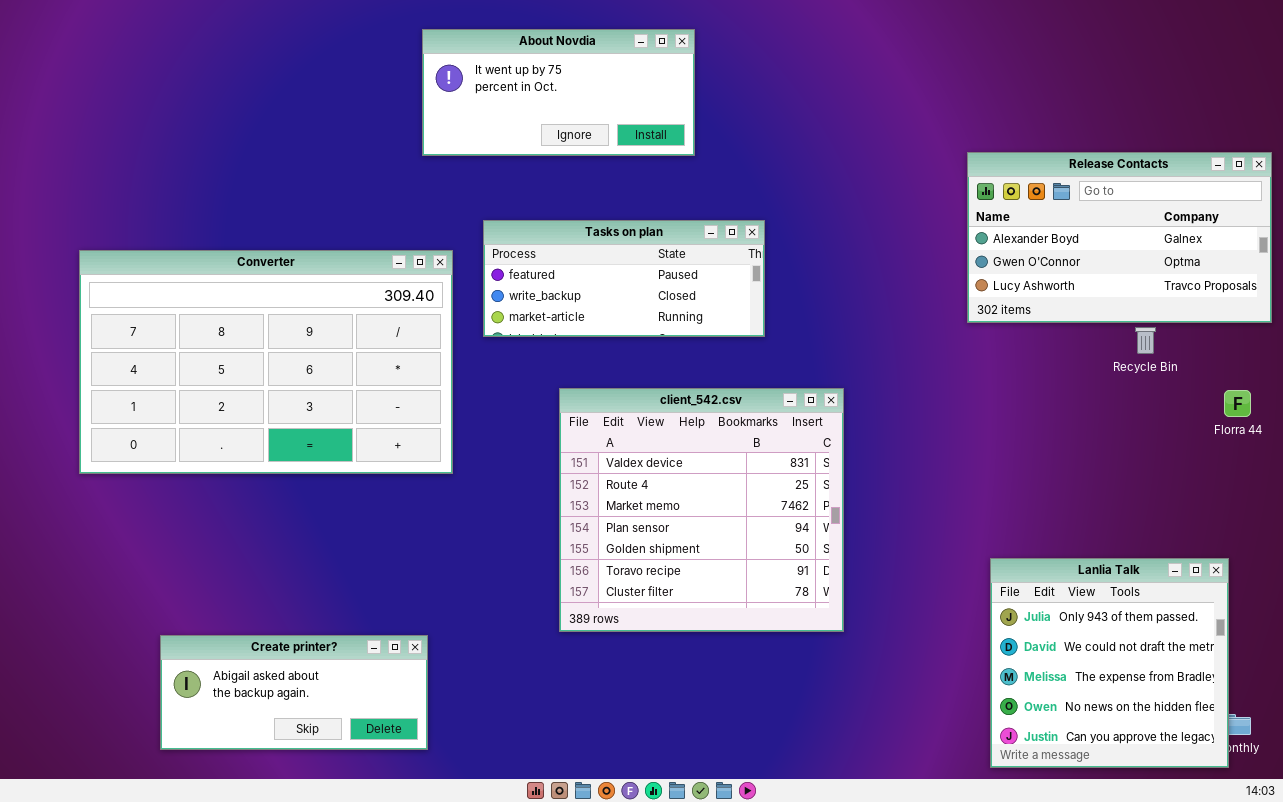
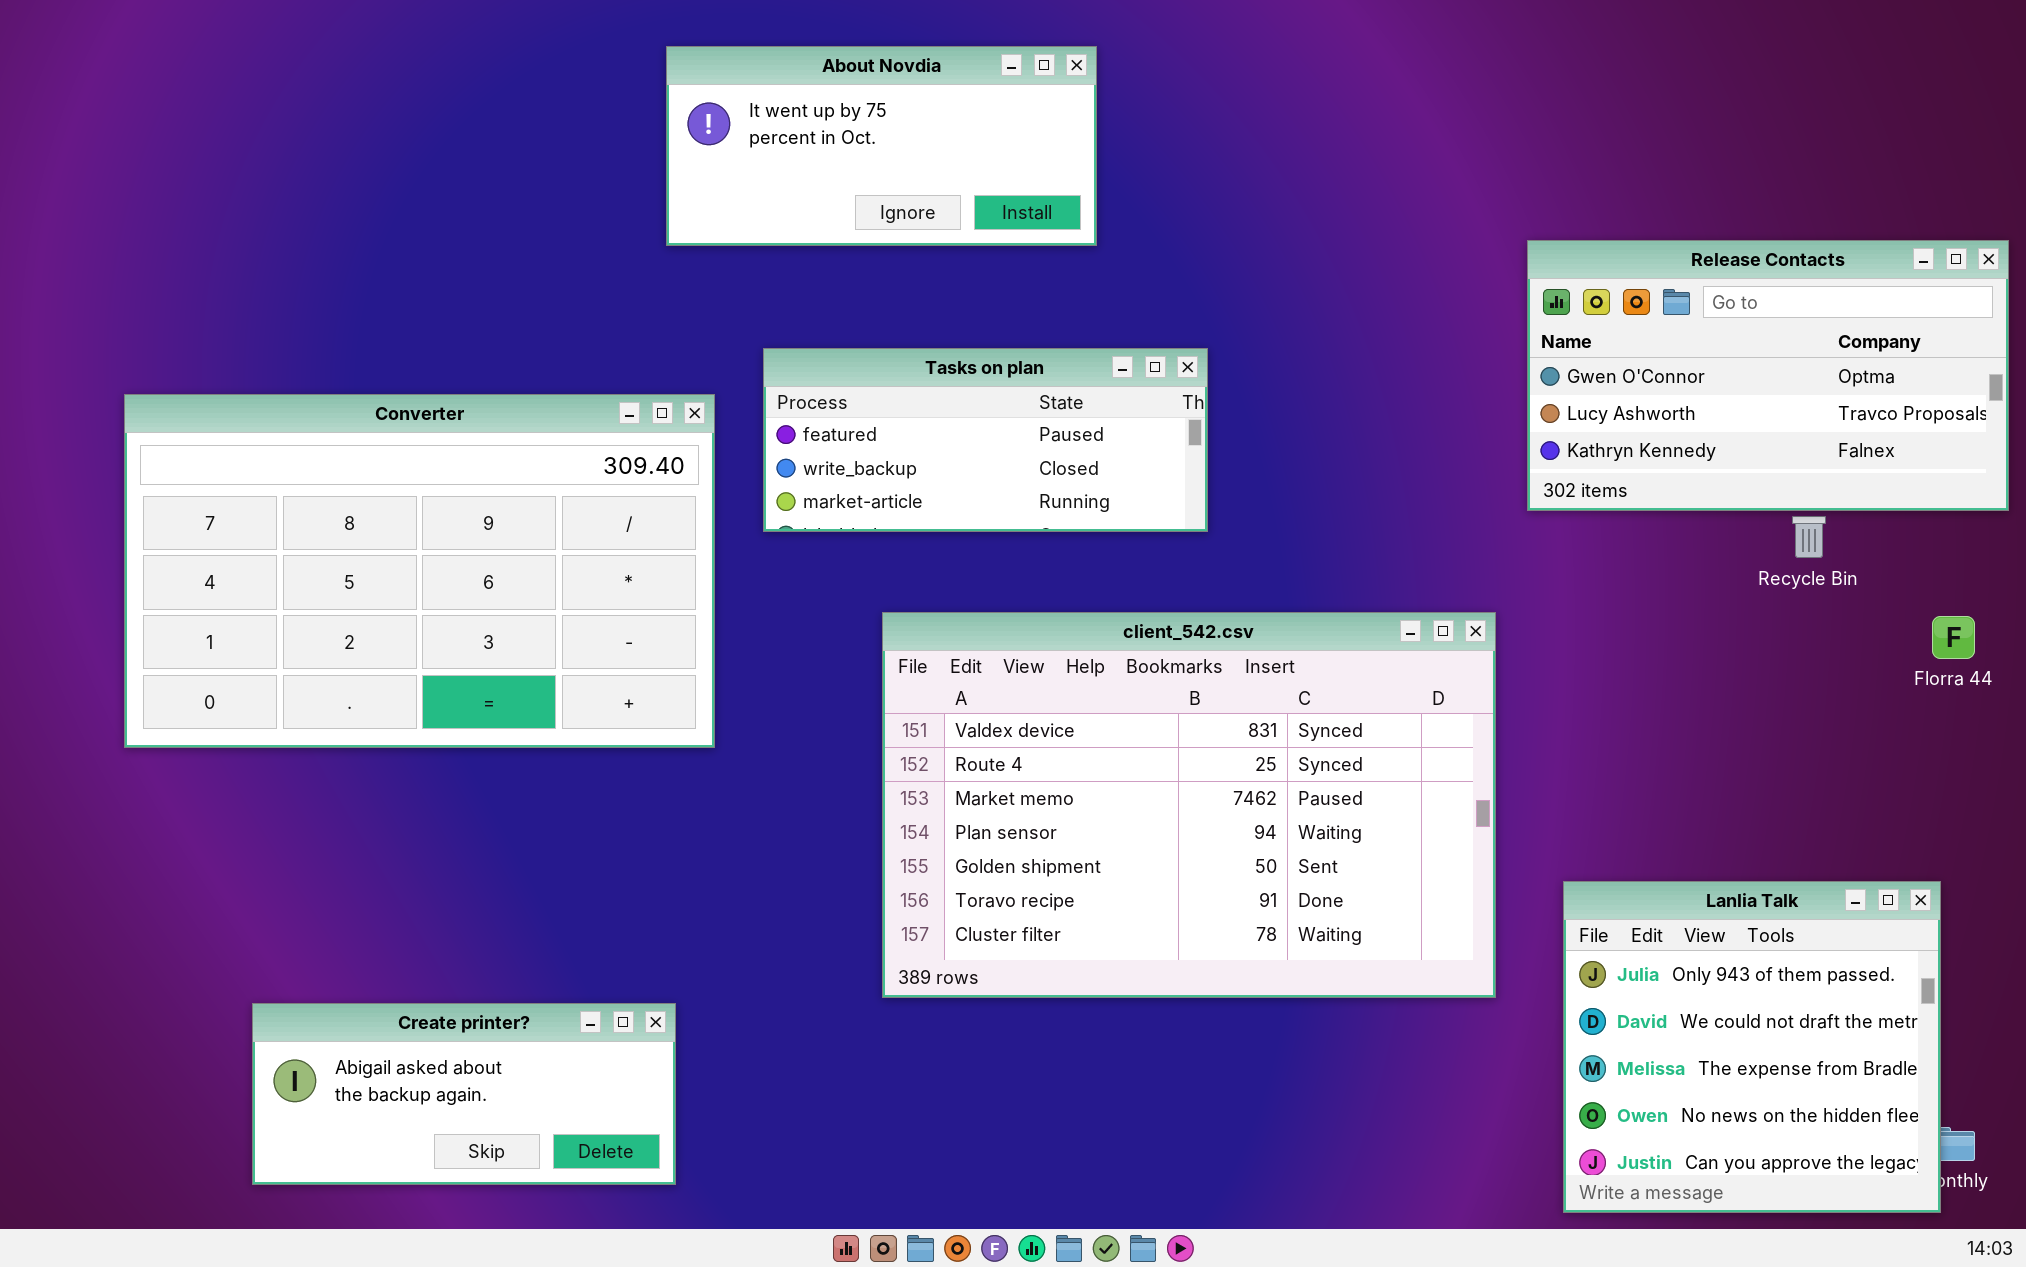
Release Contacts: [967,152,1272,323] -> [1527,240,2009,511], scrolled down 1 row
client_542.csv: [559,388,844,632] -> [882,612,1496,998], resized

